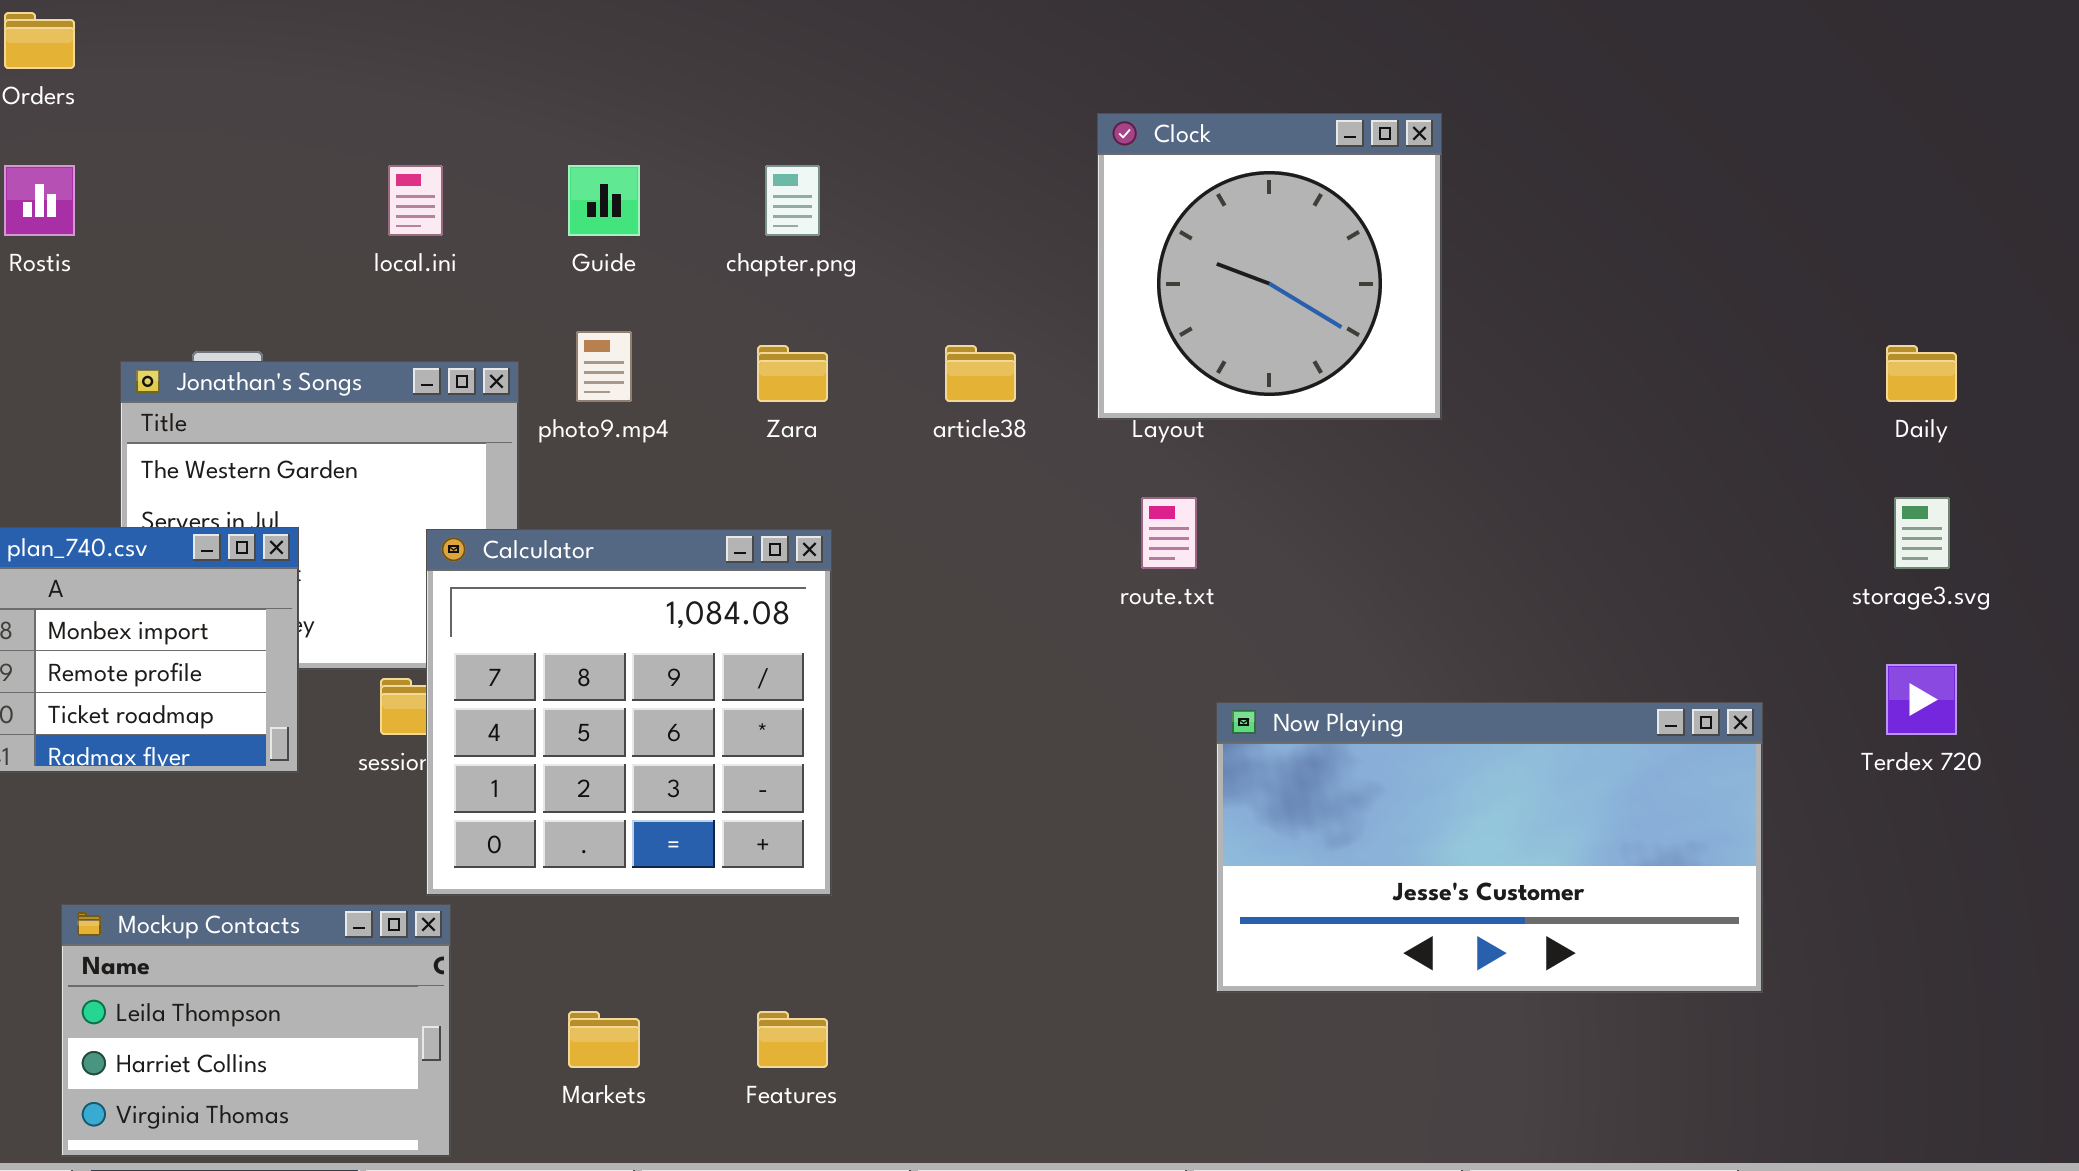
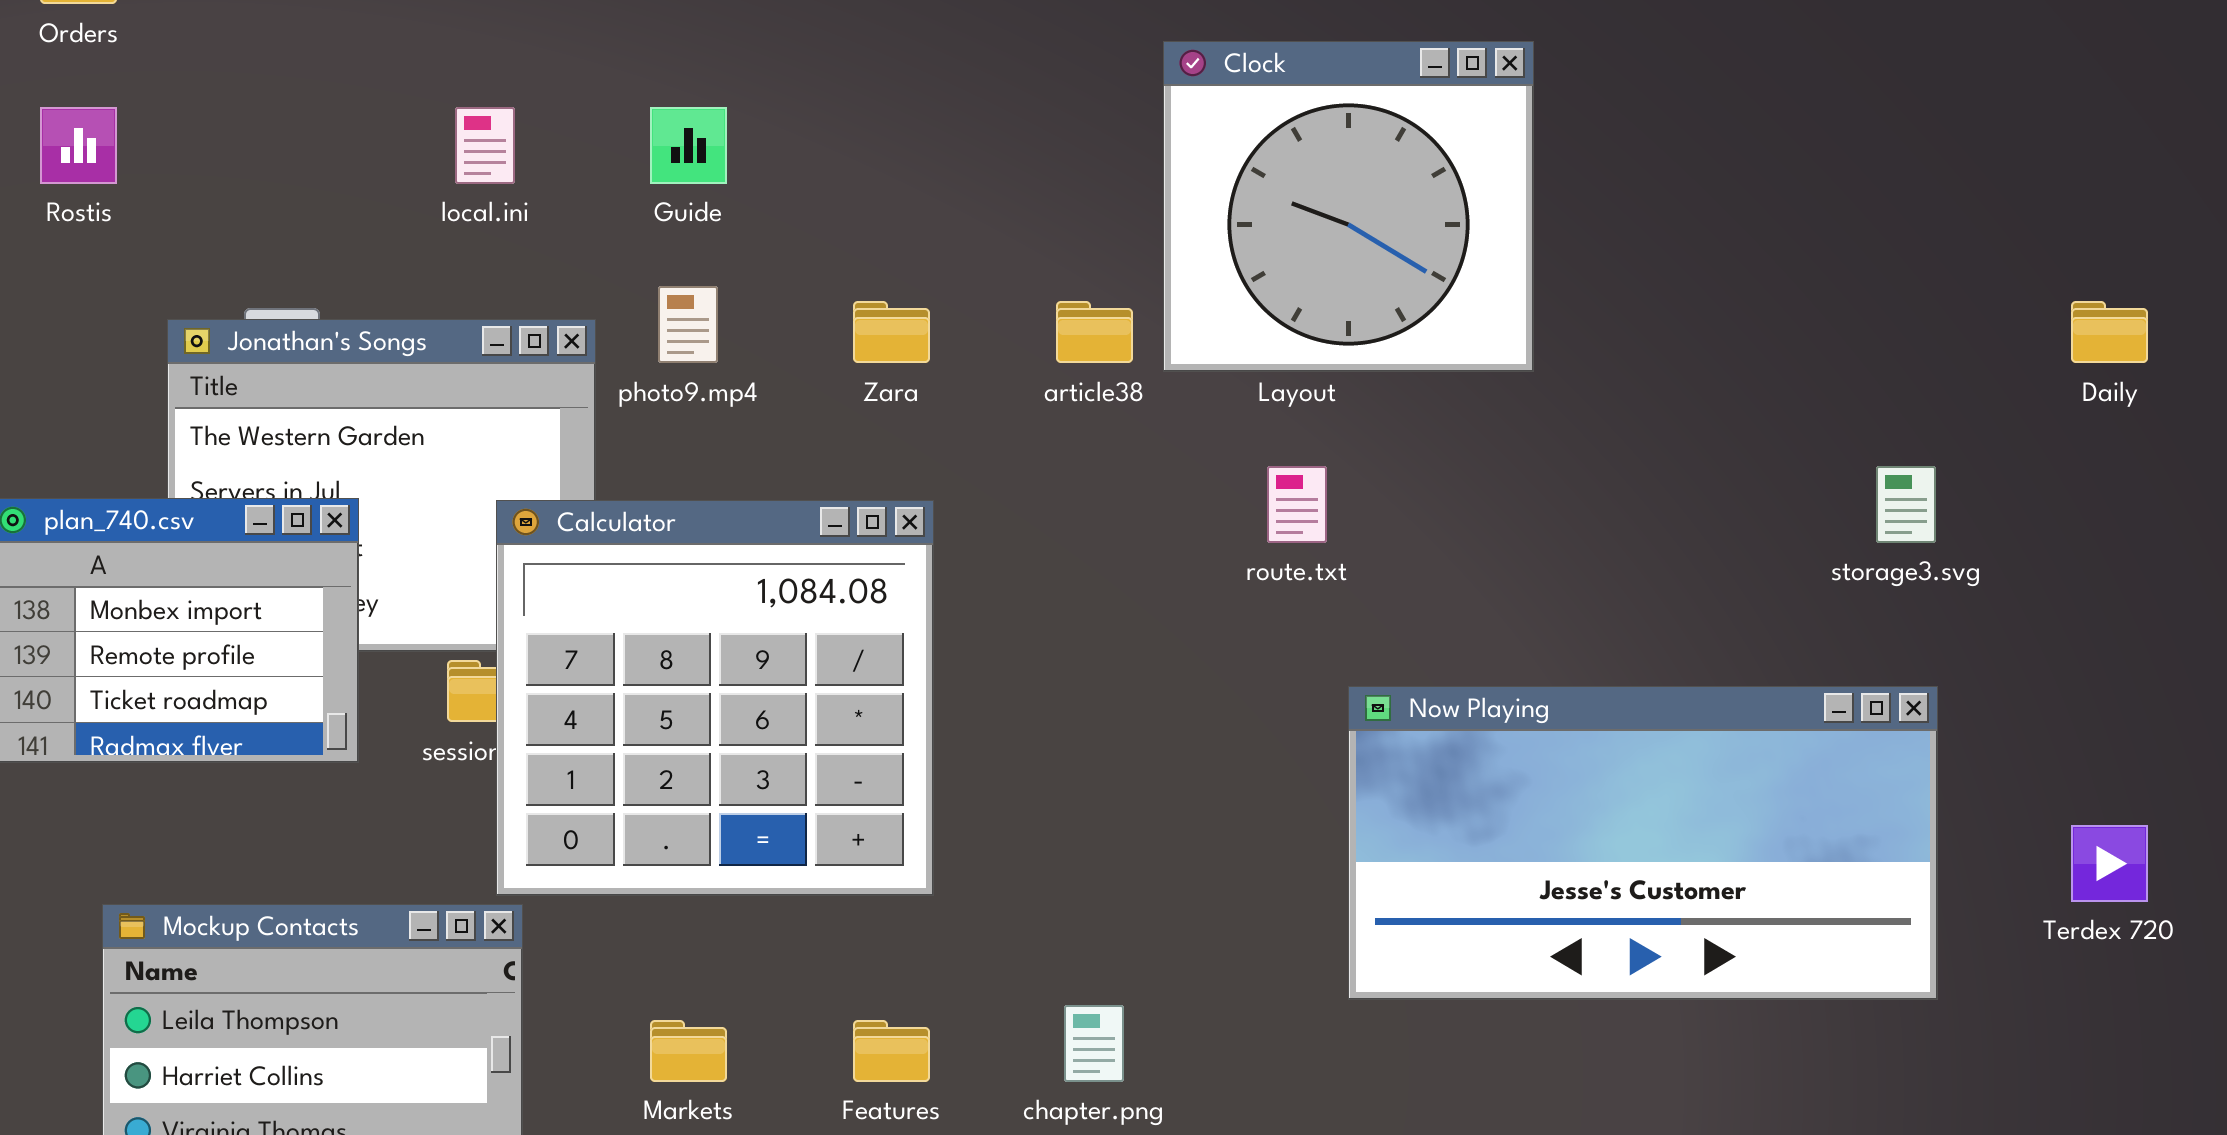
Clock: [1097,113,1442,420] -> [1163,41,1534,372], moved
chapter.png: [765,165,820,236] -> [1064,1005,1124,1082], moved
storage3.svg: [1894,497,1950,569] -> [1876,466,1936,543], moved
Terdex 720: [1886,664,1957,735] -> [2071,825,2148,902], moved

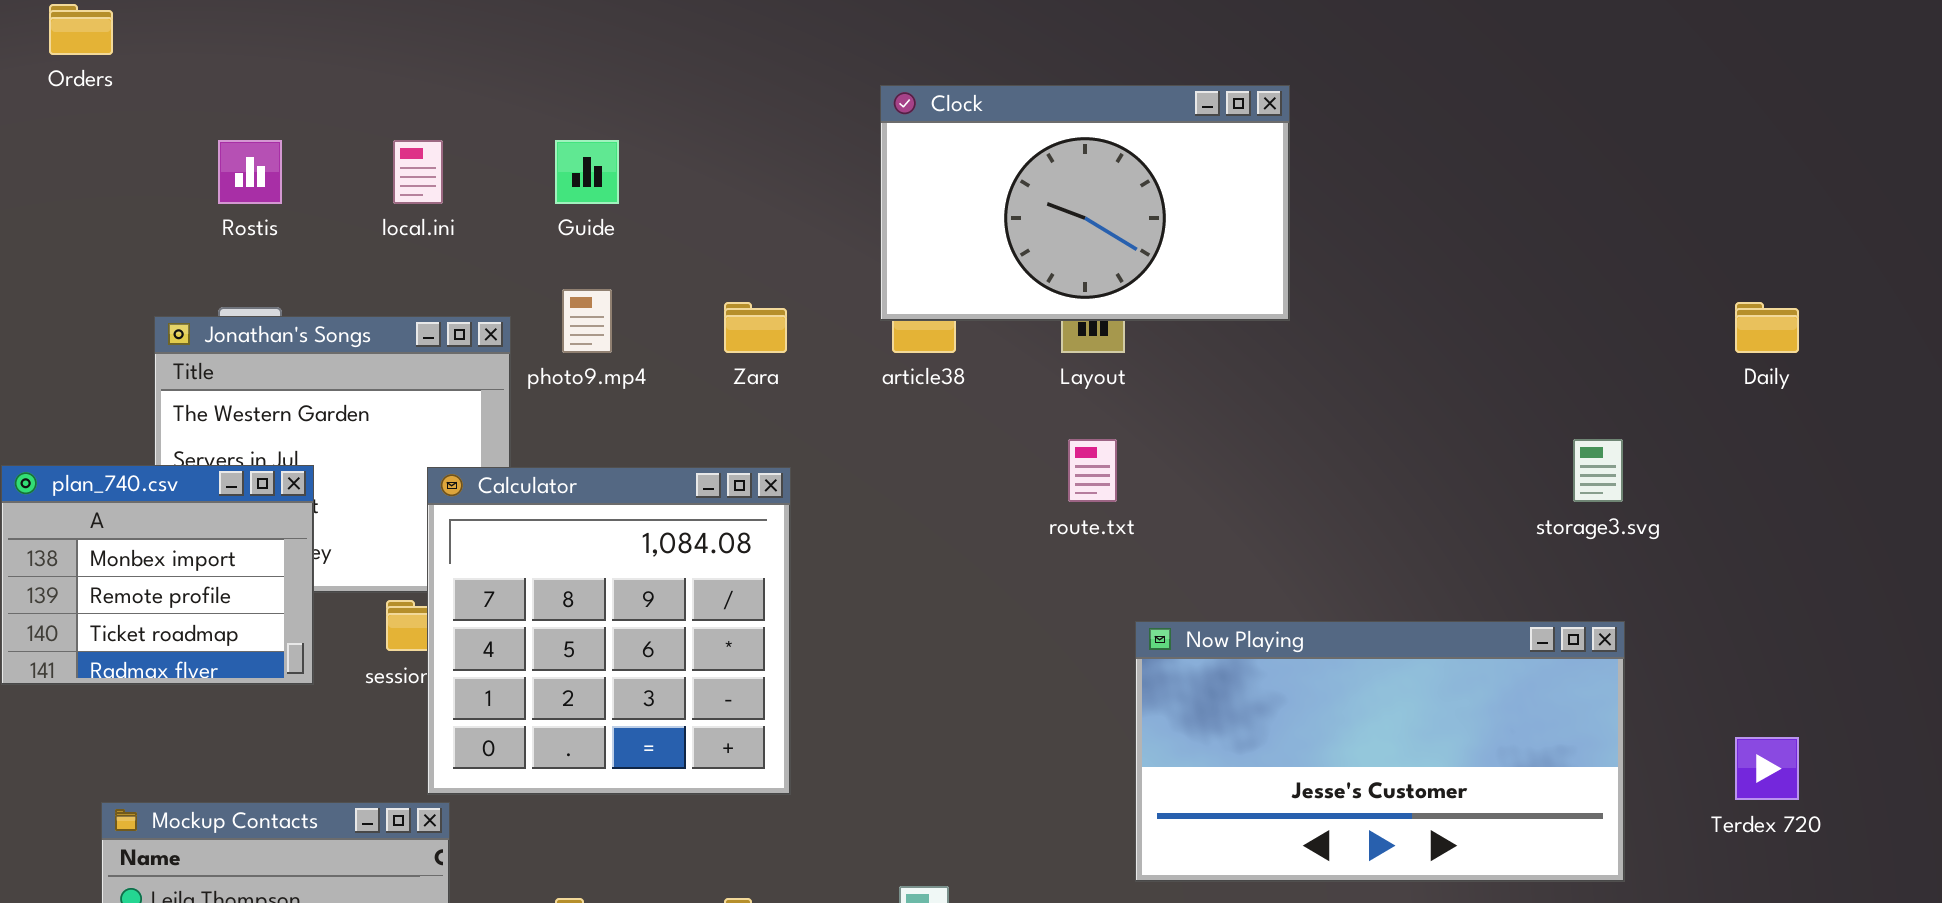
Clock: [1163,41,1534,372] -> [880,85,1290,321], resized
Rostis: [40,107,117,184] -> [218,140,282,204], moved

